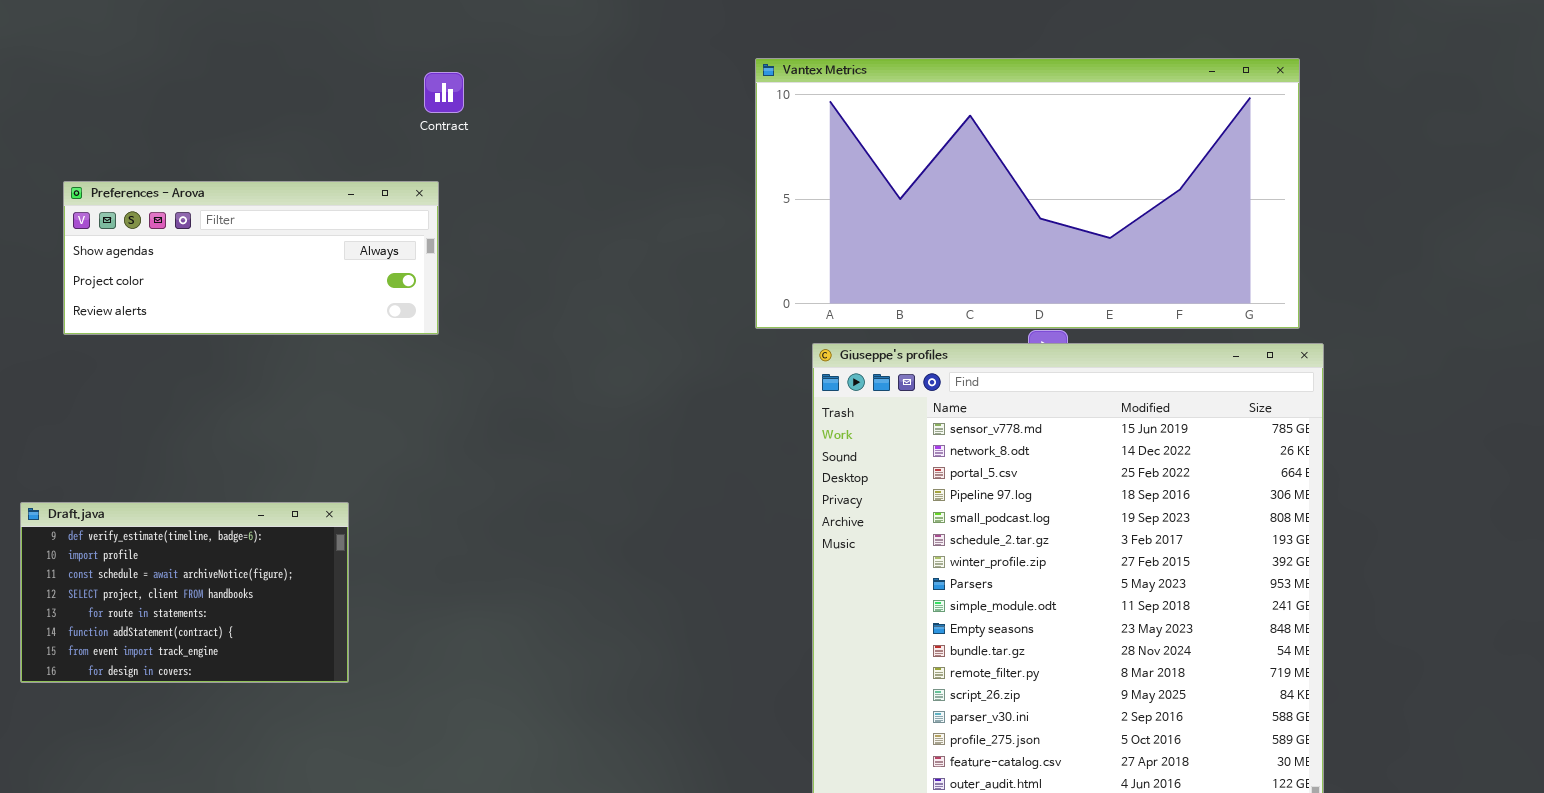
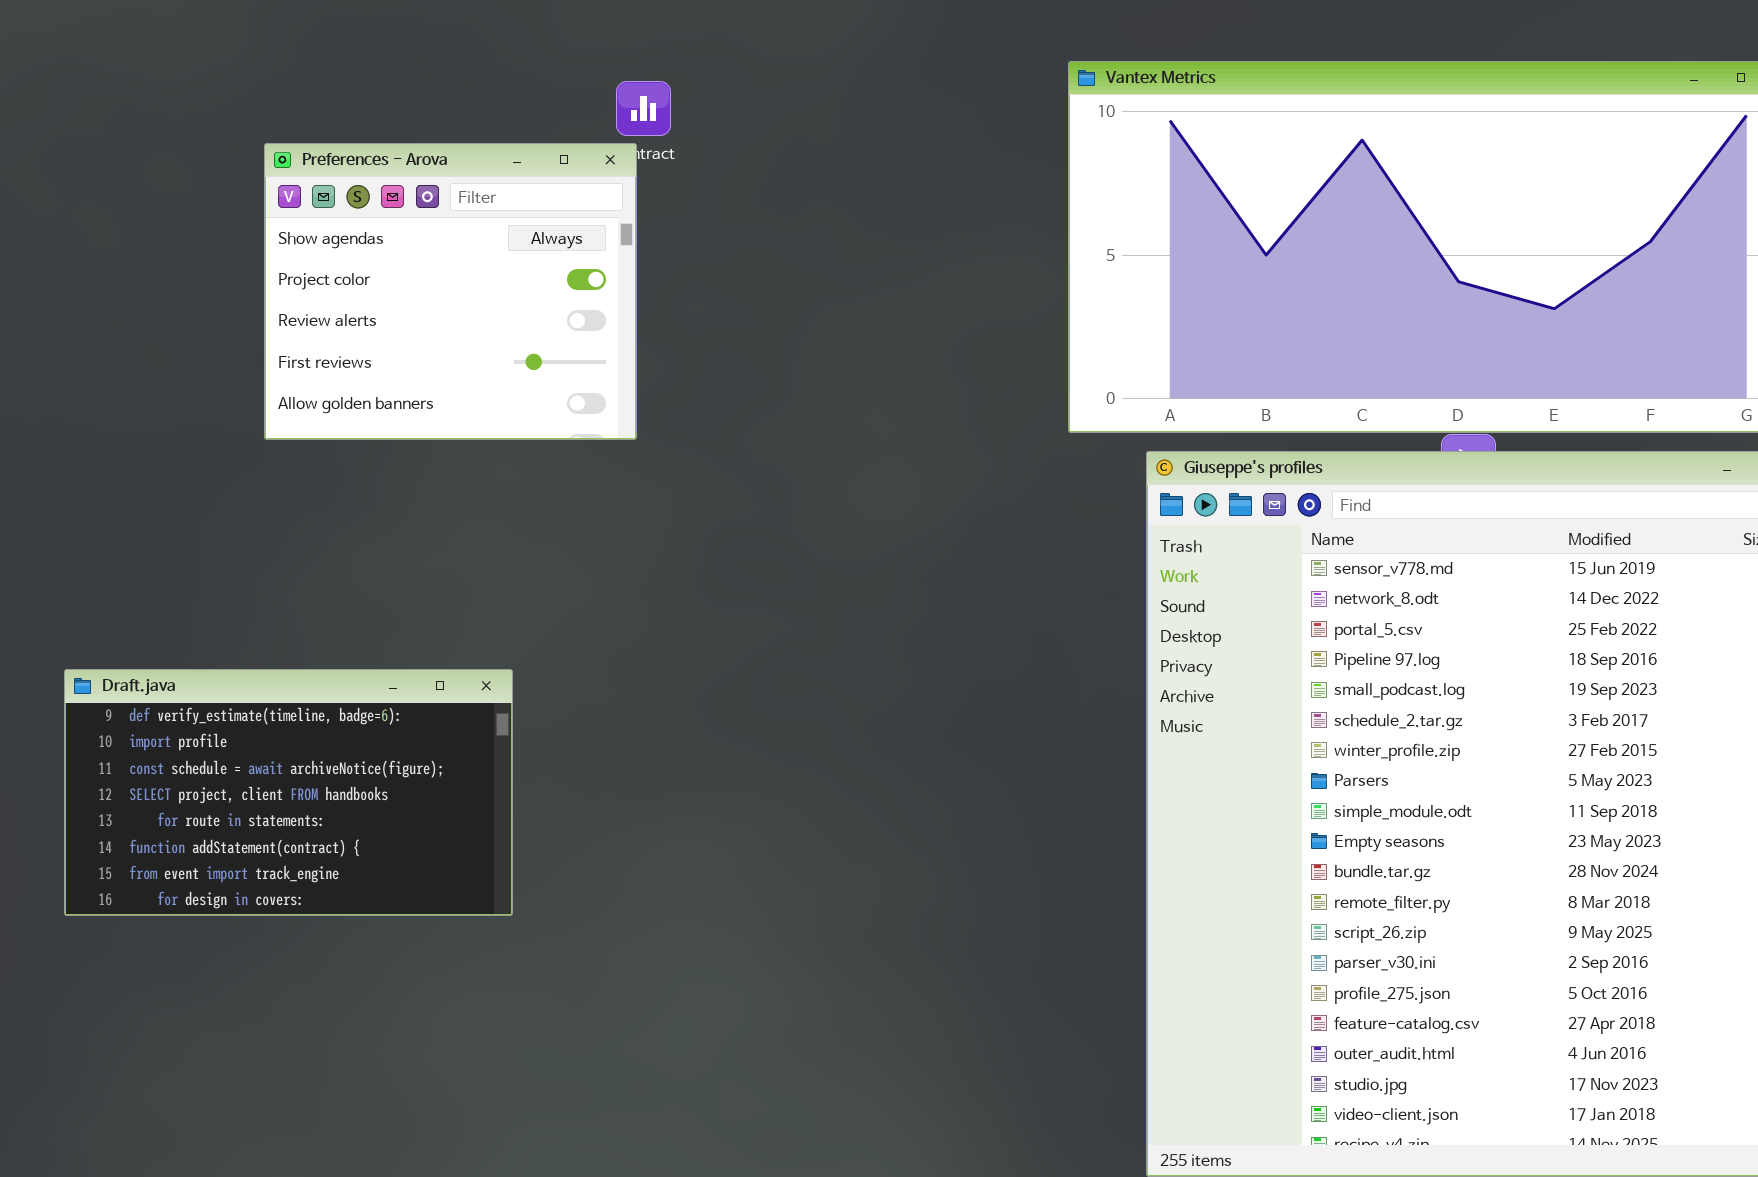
Preferences - Arova: [63,181,439,335] -> [264,143,637,440], resized

